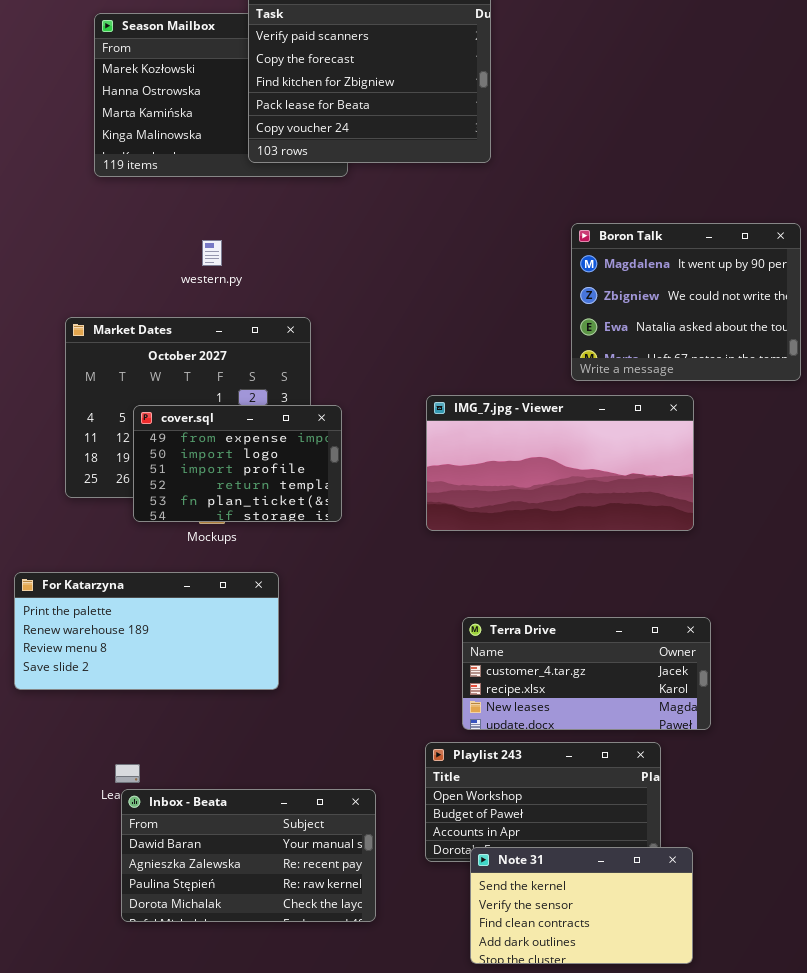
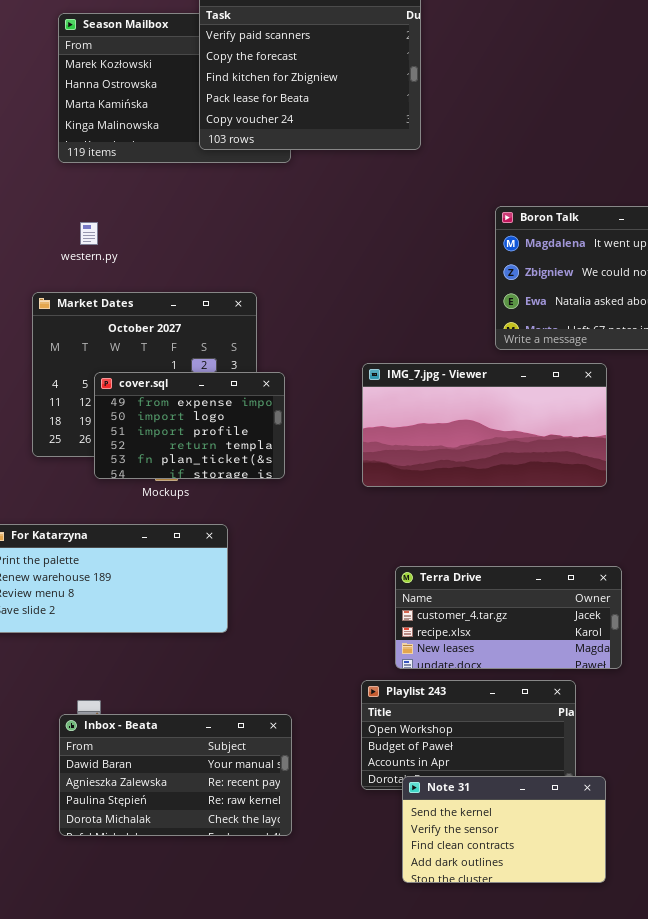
western.py: [202,240,222,266] -> [80,222,98,245], moved
Inbox - Beata: [121,789,376,922] -> [59,714,292,836], moved

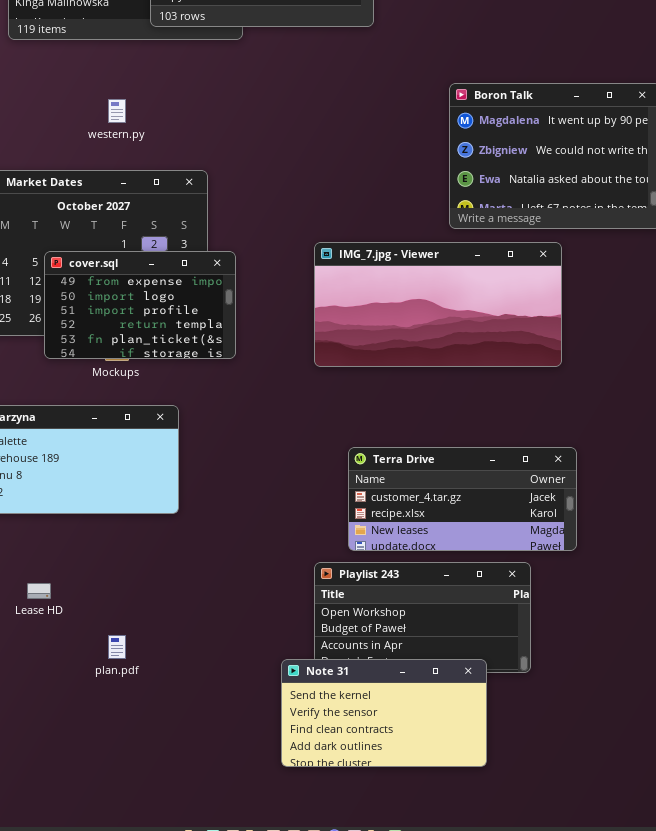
western.py: [80,222,98,245] -> [108,99,126,123], moved
Inbox - Beata: [59,714,292,836] -> none, closed
Note 31: [402,776,606,883] -> [281,659,487,767], moved

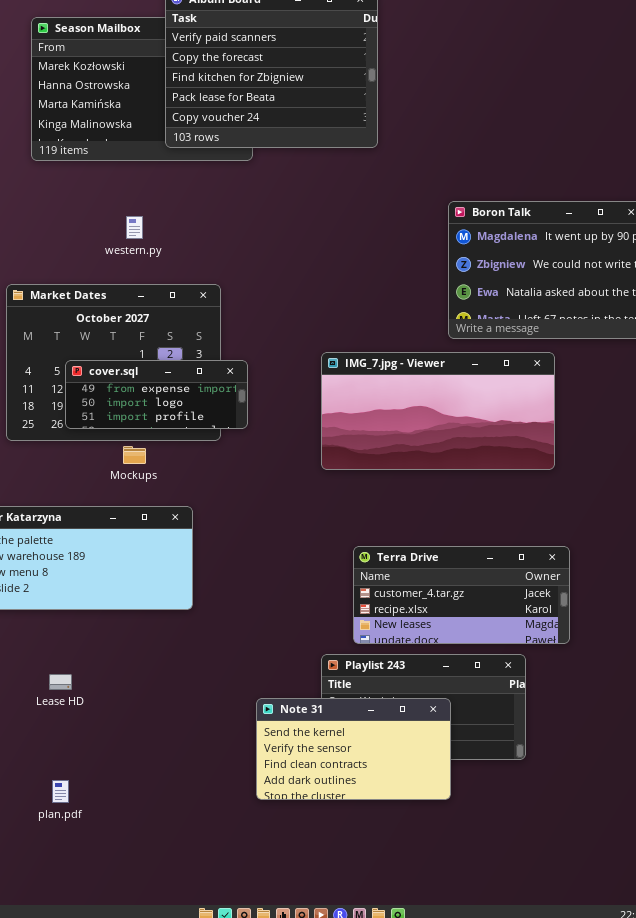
cover.sql: [44,251,236,359] -> [65,360,248,429], resized
plan.pdf: [108,635,126,659] -> [52,780,69,803], moved
Note 31: [281,659,487,767] -> [256,698,451,800], moved

